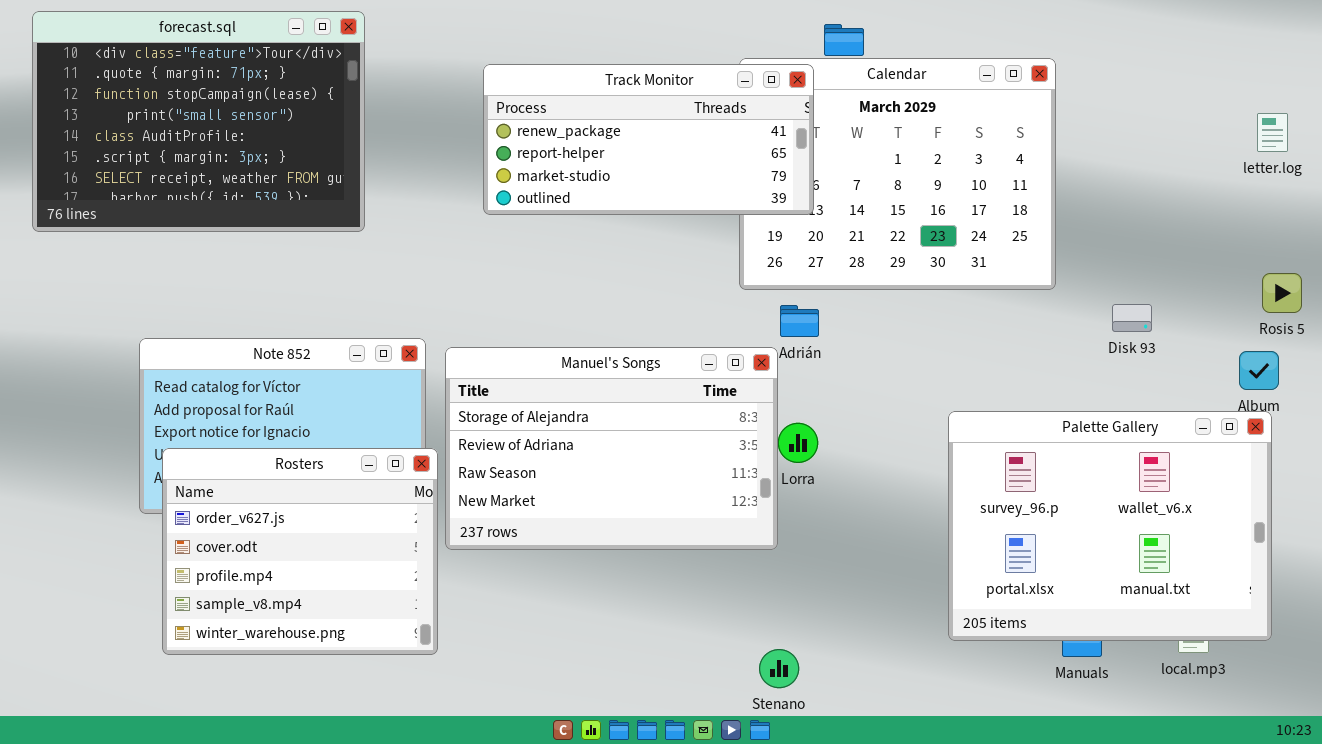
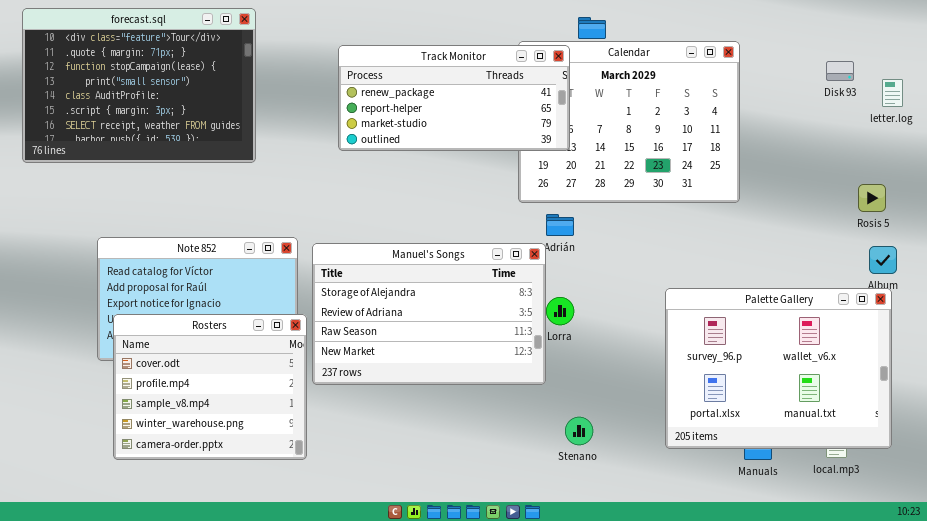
Rosis 5: [1262,273,1302,313] -> [858,184,886,212], moved
Disk 93: [1112,304,1152,332] -> [826,61,854,81], moved
Rosters: [162,448,438,655] -> [113,314,307,460], scrolled down 1 row
Stenano: [759,649,799,688] -> [565,417,593,445], moved

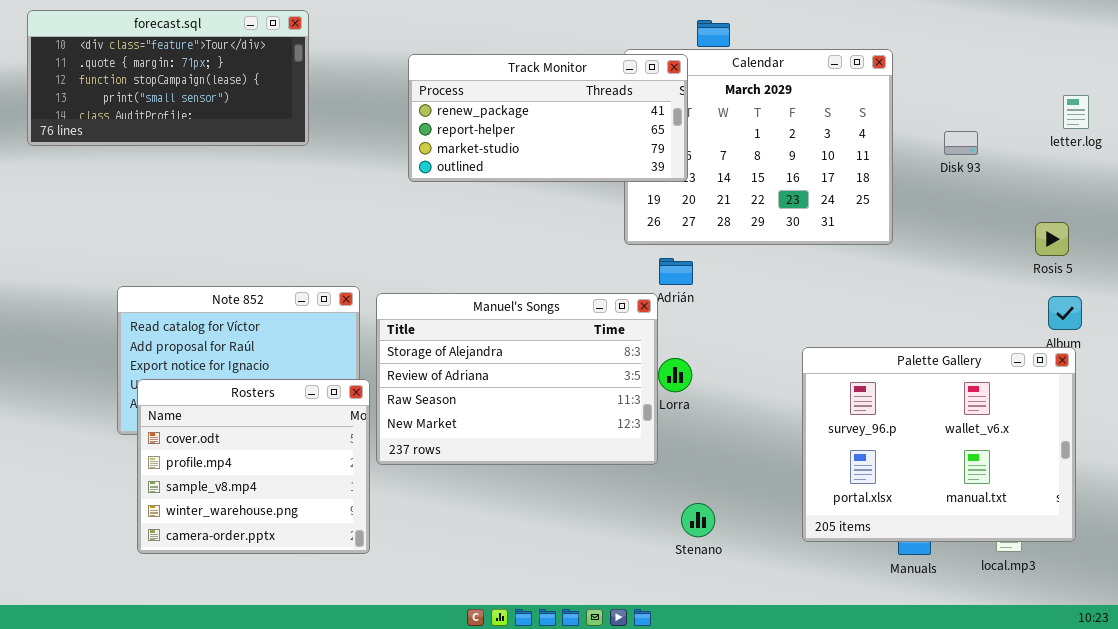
forecast.sql: [22,8,256,163] -> [27,10,309,146], resized
Disk 93: [826,61,854,81] -> [944,131,978,155], moved

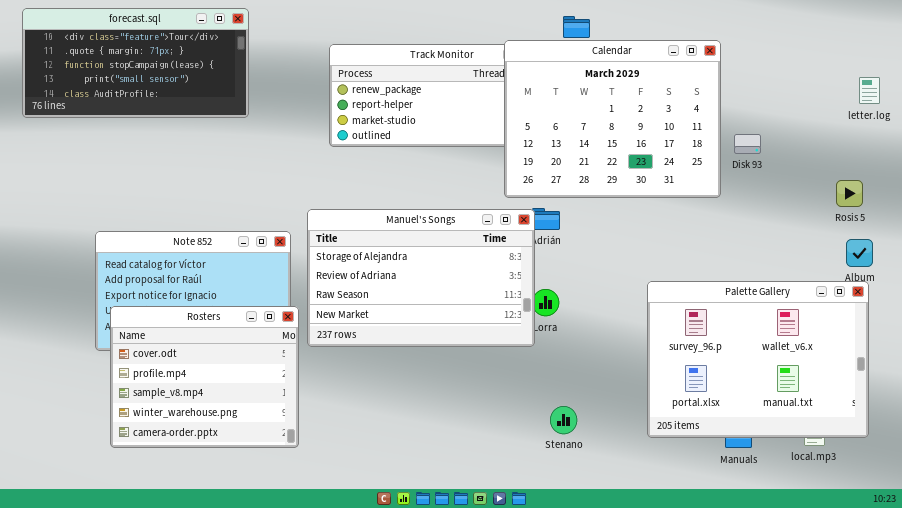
Calendar: [624,49,893,245] -> [504,40,721,198], raised
Disk 93: [944,131,978,155] -> [734,134,761,154], moved
Manuel's Songs: [376,293,658,465] -> [307,209,535,347], moved

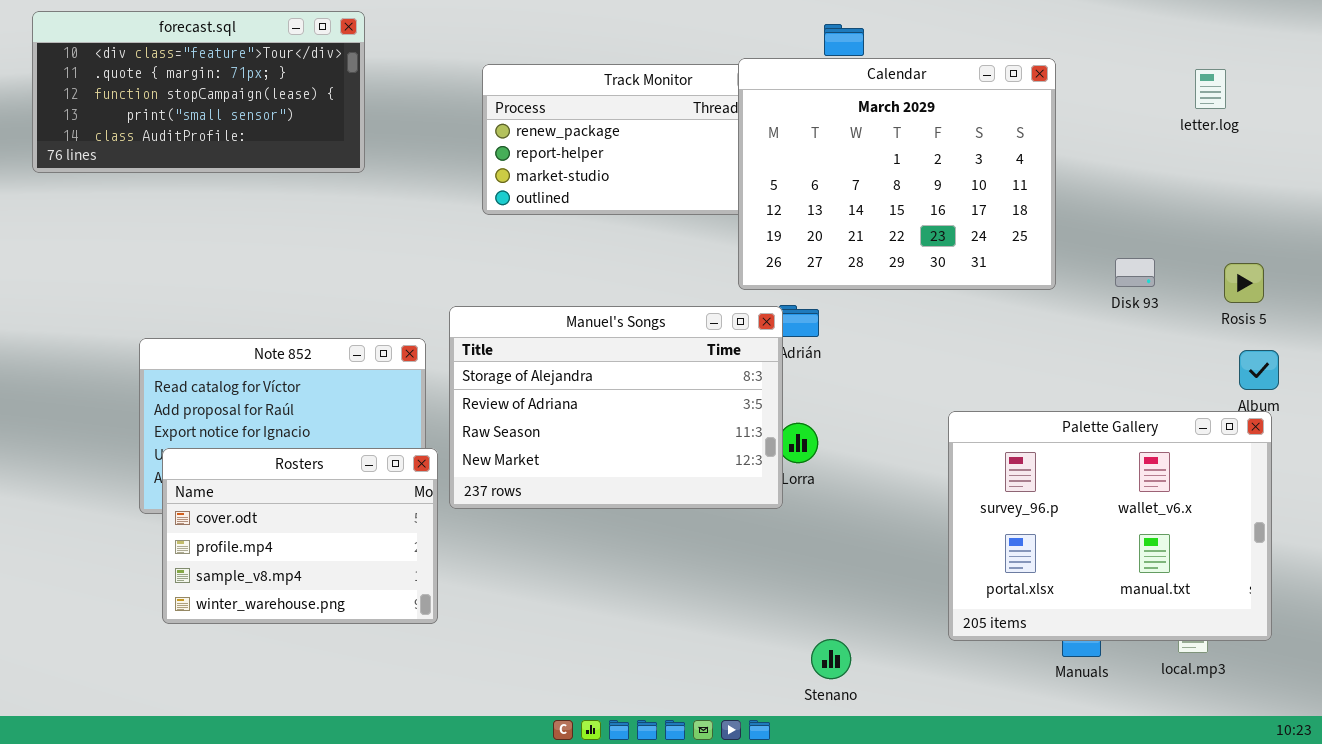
letter.log: [859,77,880,104] -> [1195,69,1226,109], moved
Disk 93: [734,134,761,154] -> [1115,258,1155,287], moved
Rosters: [110,306,299,448] -> [162,448,438,624], resized
Stenano: [550,406,577,434] -> [811,639,851,679], moved

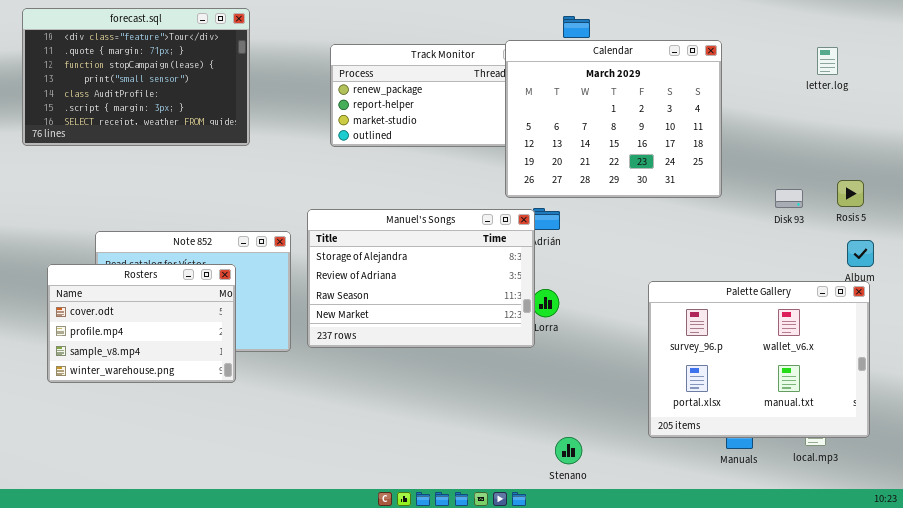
forecast.sql: [32,11,365,173] -> [22,8,250,146], resized
Disk 93: [1115,258,1155,287] -> [775,189,803,208], moved
Rosters: [162,448,438,624] -> [47,264,236,383], moved

